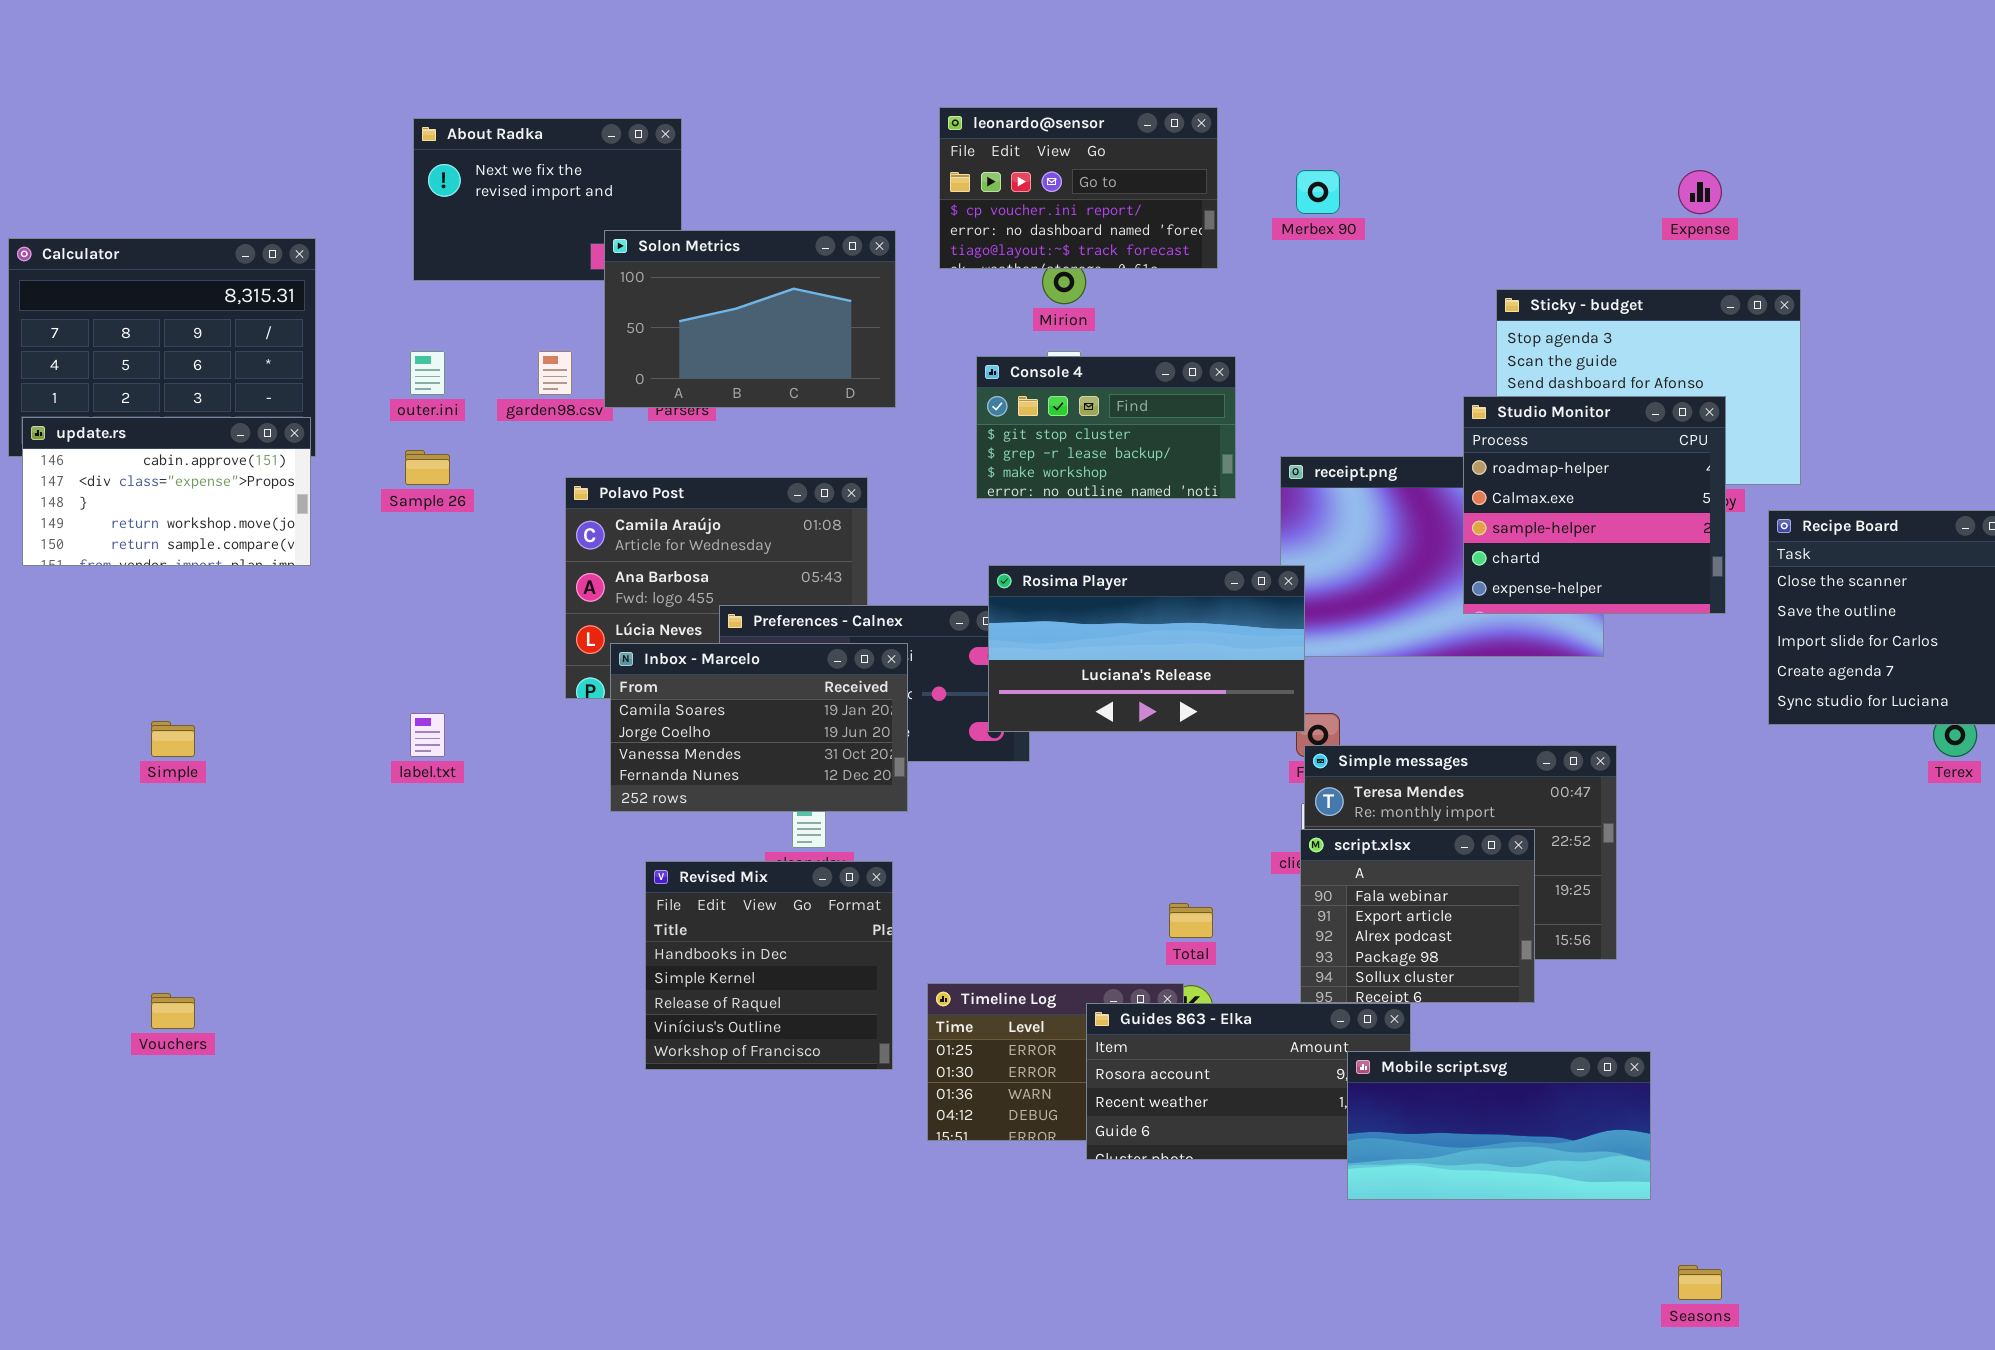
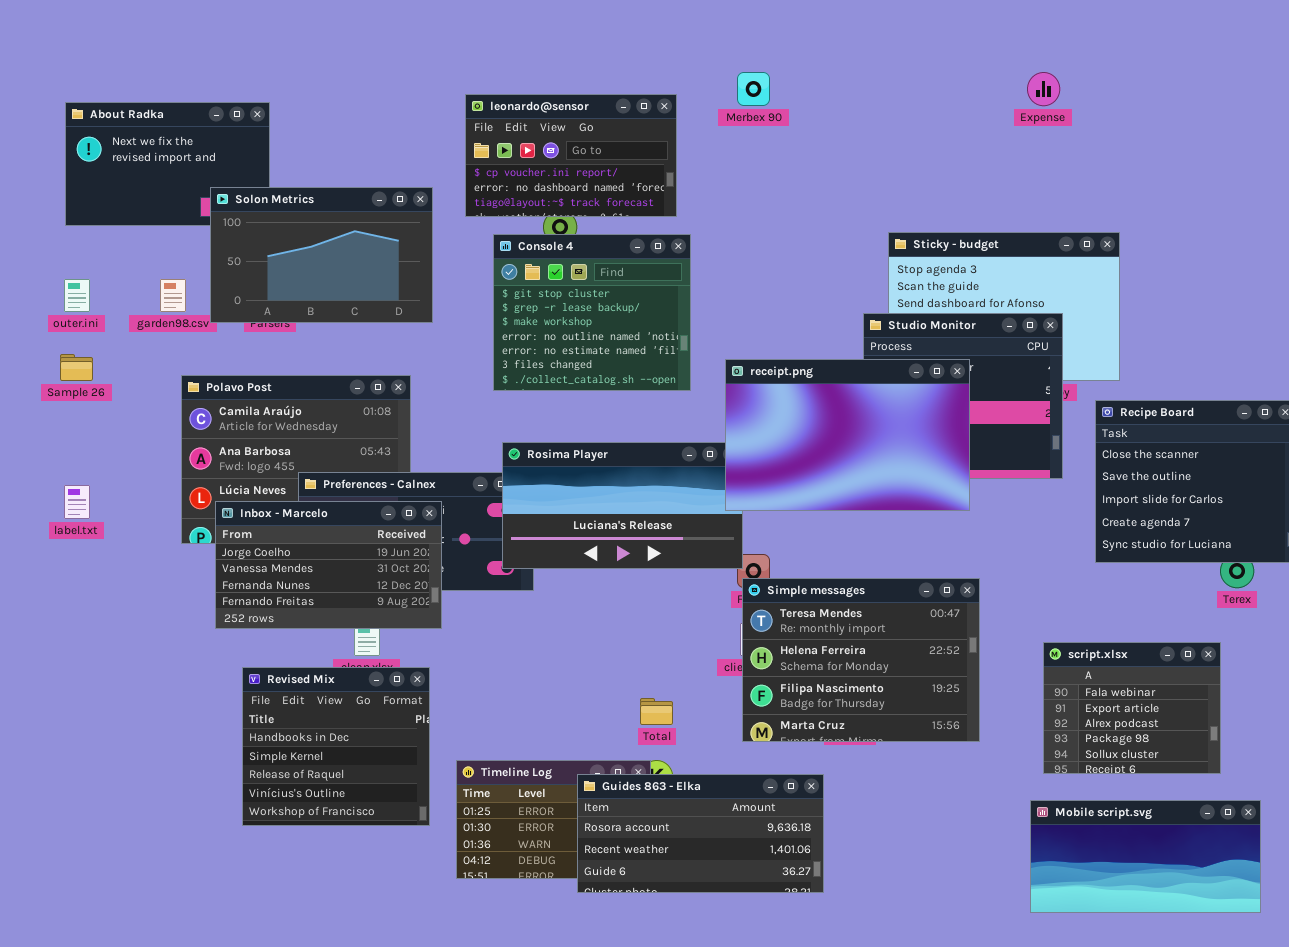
Merbex 90: [1296,170,1340,214] -> [737,72,770,106], moved
Expense: [1678,170,1722,214] -> [1027,72,1060,106], moved
Console 4: [976,356,1236,499] -> [493,234,691,391], resized
receipt.png: [1280,456,1604,657] -> [725,359,970,511], raised
Inbox - Marcelo: [610,643,908,812] -> [215,501,442,629], scrolled down 1 row
label.txt: [410,713,445,757] -> [64,485,90,519], moved
script.xlsx: [1300,829,1535,1003] -> [1043,642,1221,774], moved
Mobile script.svg: [1347,1051,1651,1200] -> [1030,800,1261,913], moved

